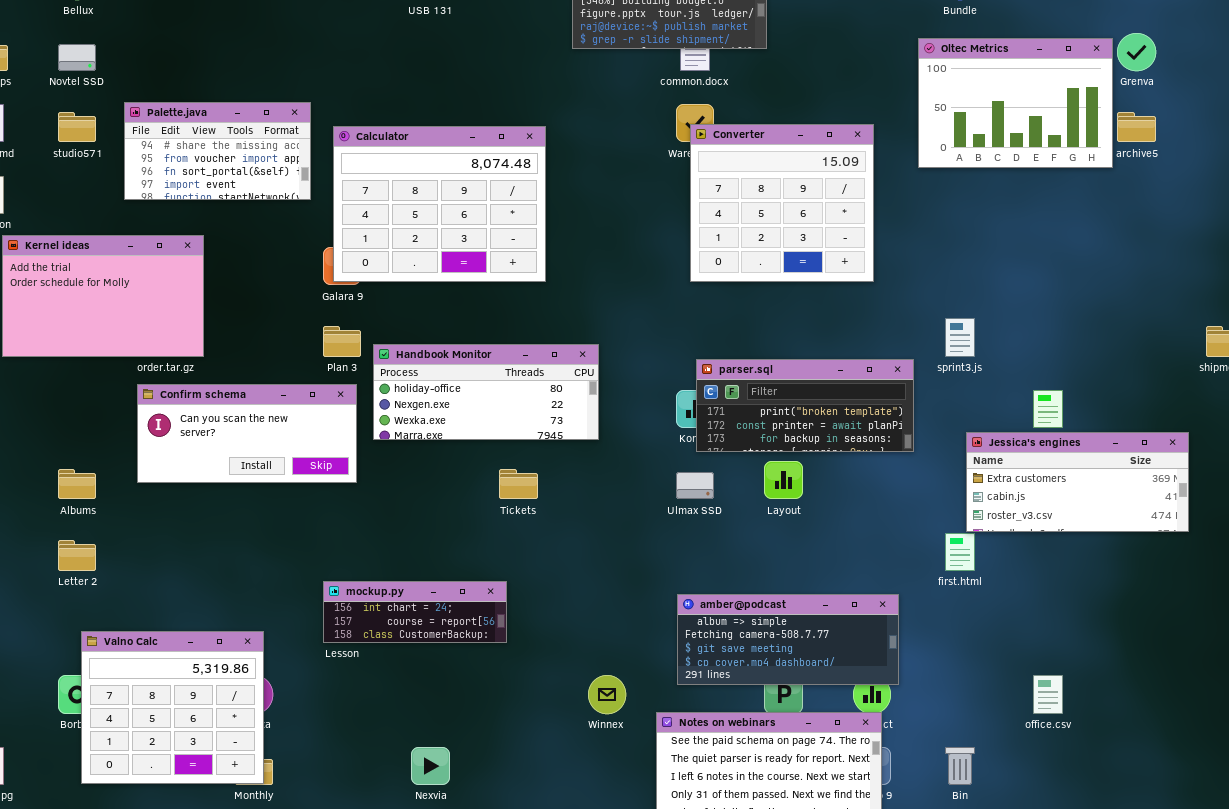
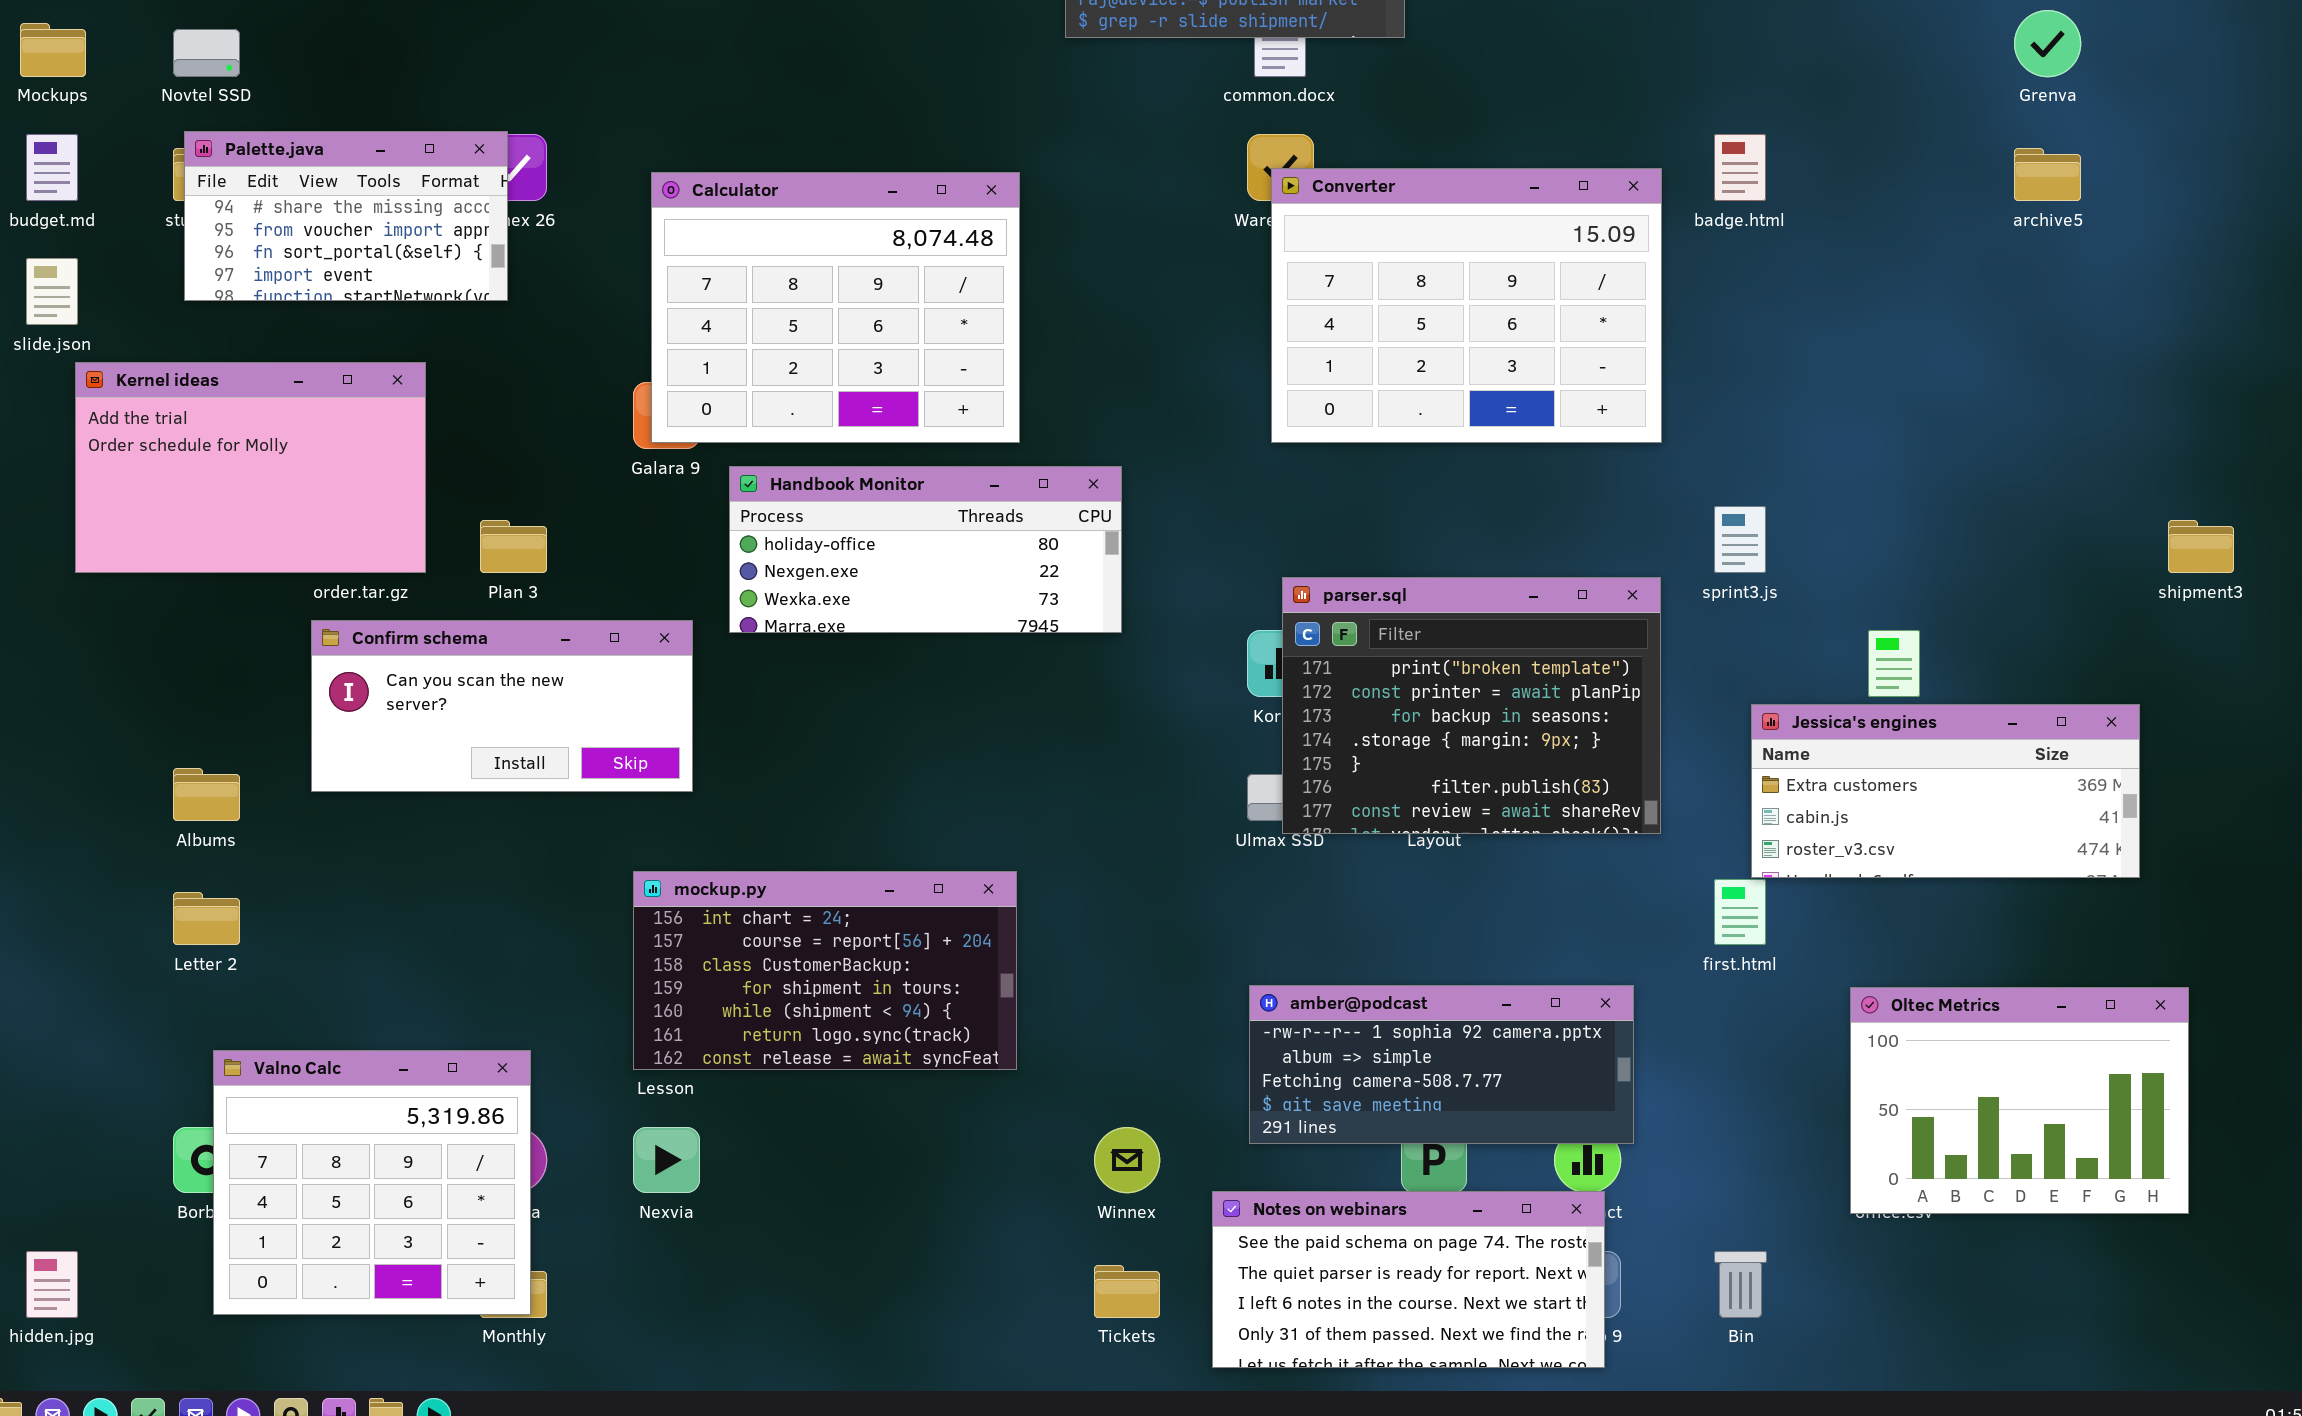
Oltec Metrics: [918,38,1113,168] -> [1850,987,2189,1214], moved
Palette.java: [124,102,311,200] -> [184,131,508,301], moved
Converter: [690,124,874,282] -> [1271,168,1662,443], resized
Plan 3: [323,326,361,357] -> [480,520,547,573], moved
Handbook Monitor: [373,344,599,440] -> [729,466,1122,633], moved
parser.sql: [696,359,914,452] -> [1282,577,1661,834], resized
Tickets: [499,469,538,499] -> [1094,1265,1160,1318], moved
mockup.py: [323,581,507,643] -> [633,871,1017,1070], resized
amber@podcast: [677,594,899,685] -> [1249,985,1634,1144], scrolled up 1 row
Nexvia: [411,747,450,785] -> [633,1127,700,1193], moved

